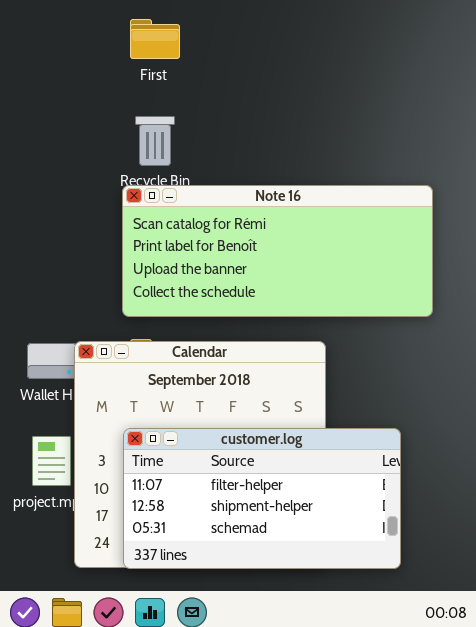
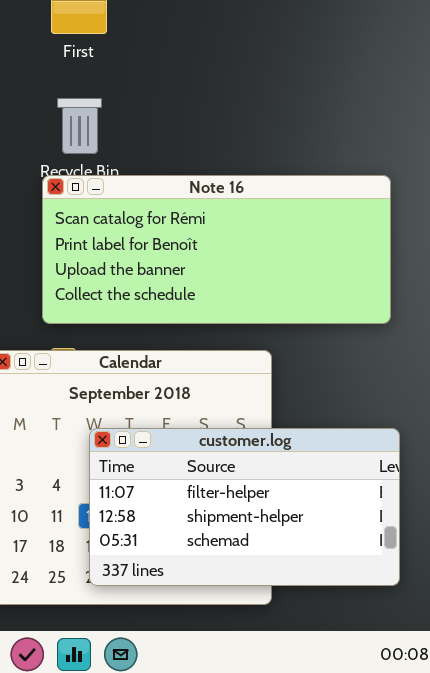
customer.log: [123,428,401,569] -> [89,428,400,586], moved

